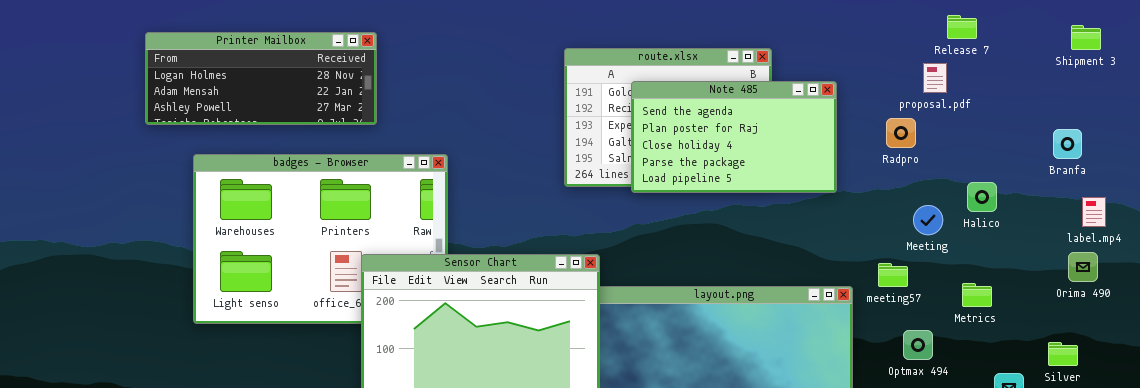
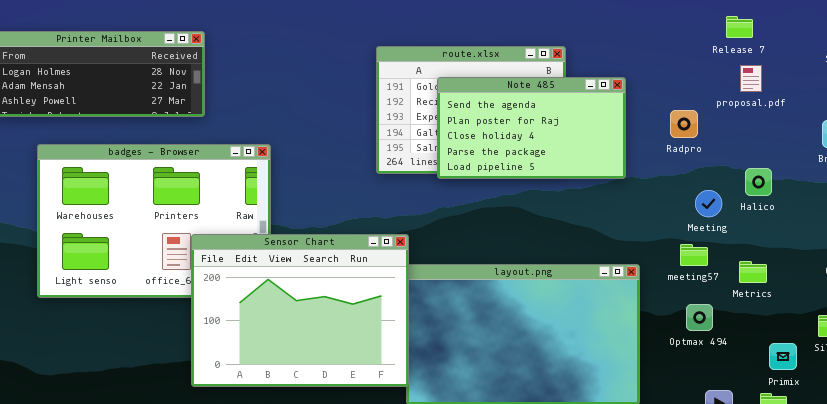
proposal.pdf: [923,63,947,93] -> [740,65,762,92], moved
meeting57: [878,263,908,287] -> [680,244,708,266], moved

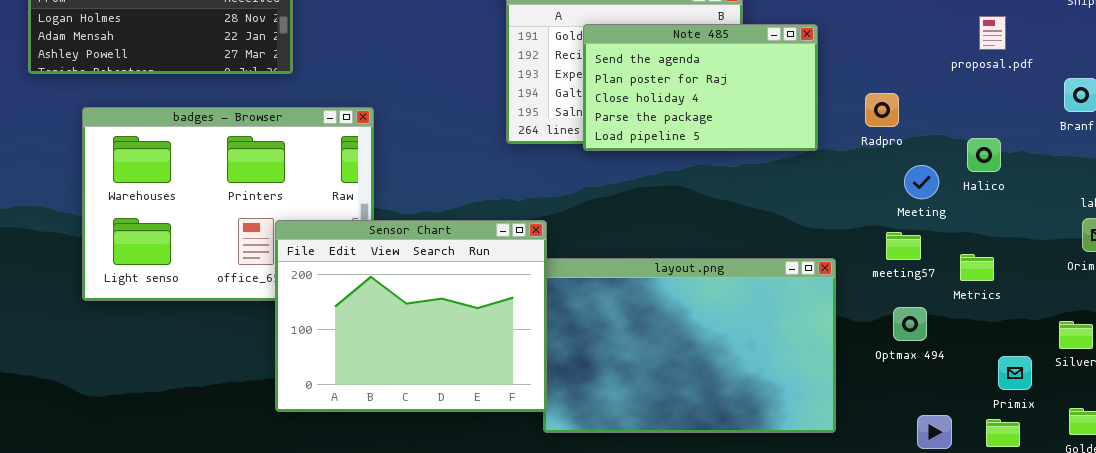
proposal.pdf: [740,65,762,92] -> [979,16,1006,50], moved
Radpro: [670,110,698,138] -> [865,93,899,127], moved

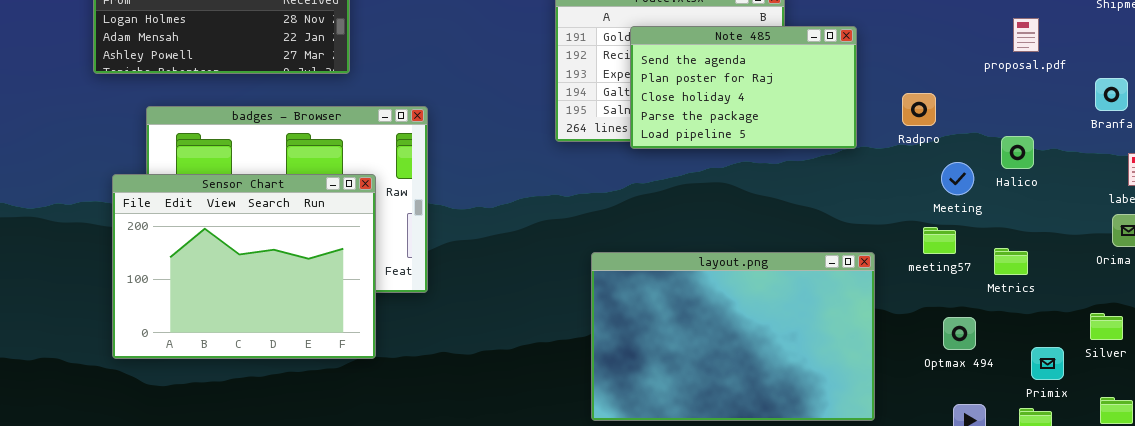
Sensor Chart: [275,220,547,412] -> [112,174,376,359], moved
Optmax 494: [893,307,927,341] -> [943,317,976,350], moved

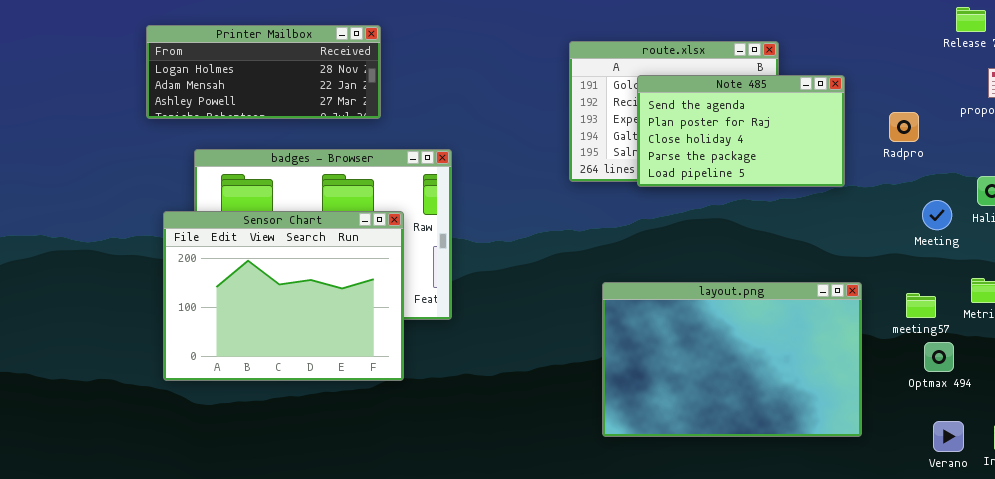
Radpro: [902,93,936,126] -> [889,112,919,142], moved
meeting57: [923,227,956,254] -> [906,293,936,318], moved

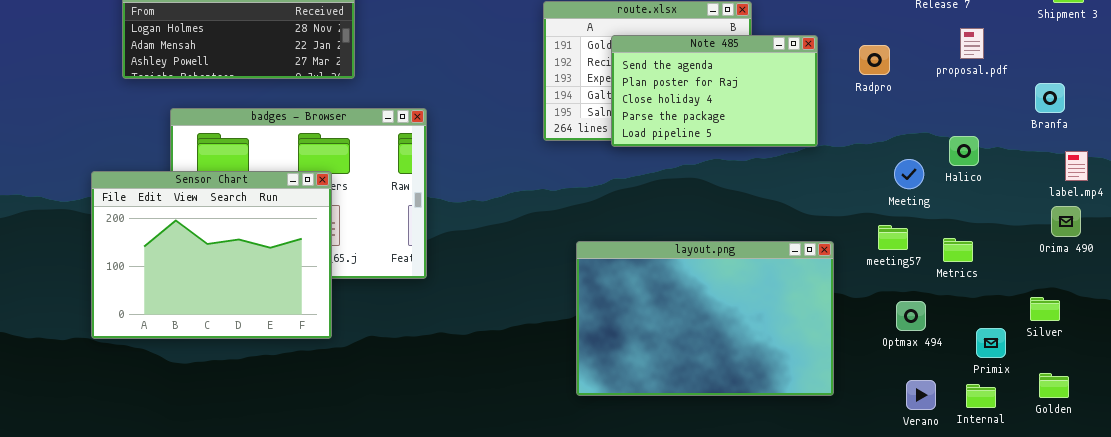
Radpro: [889,112,919,142] -> [859,45,890,75], moved
Sensor Chart: [163,211,404,381] -> [91,171,332,339], moved
meeting57: [906,293,936,318] -> [878,225,908,250], moved

